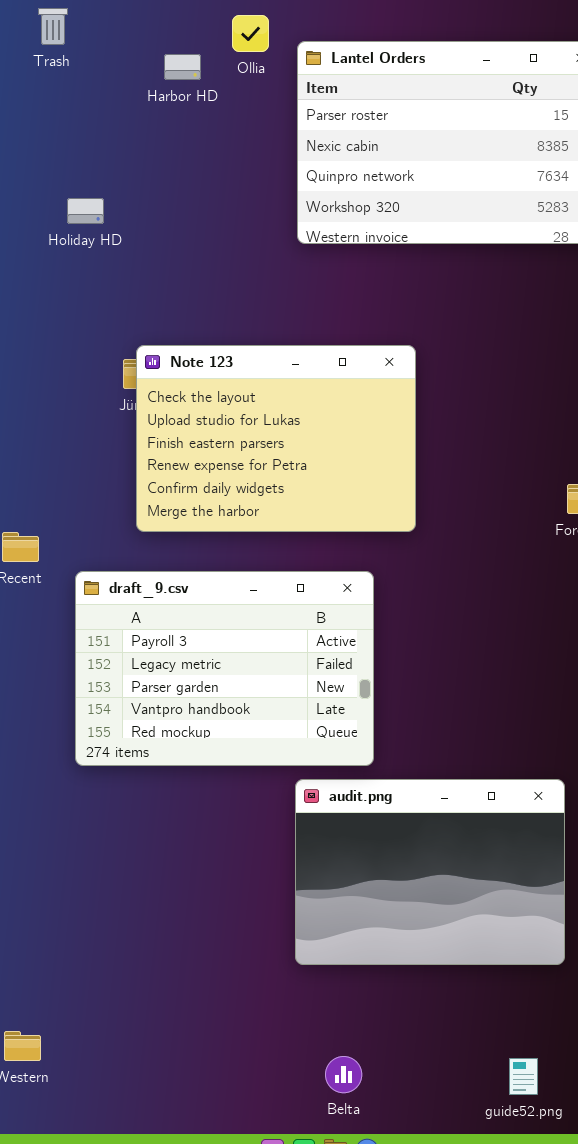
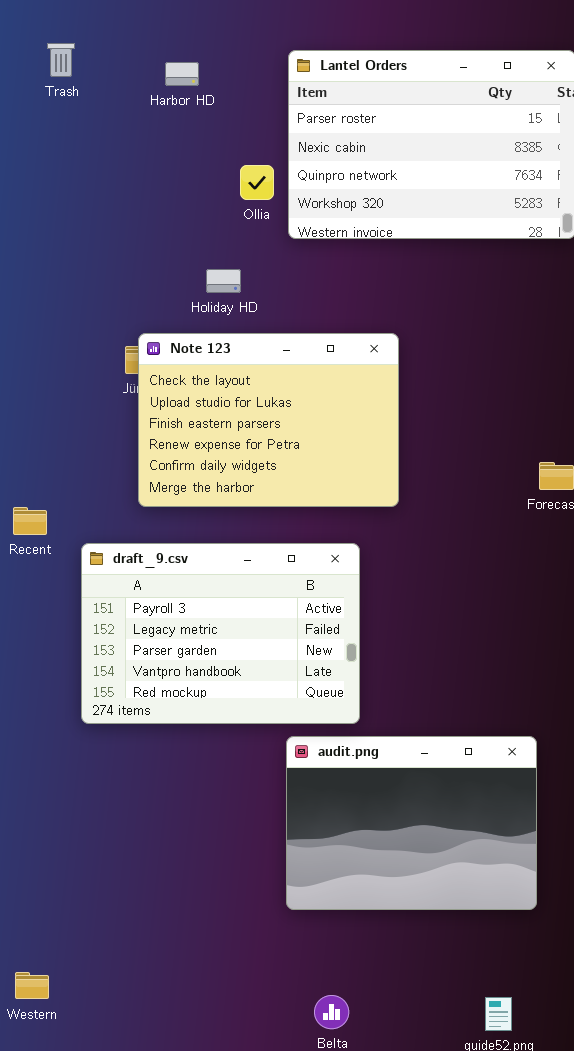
Trash: [38,8,68,45] -> [47,43,75,77], moved
Ollia: [232,15,269,52] -> [240,165,274,200], moved
Holiday HD: [67,198,104,224] -> [206,269,241,293], moved

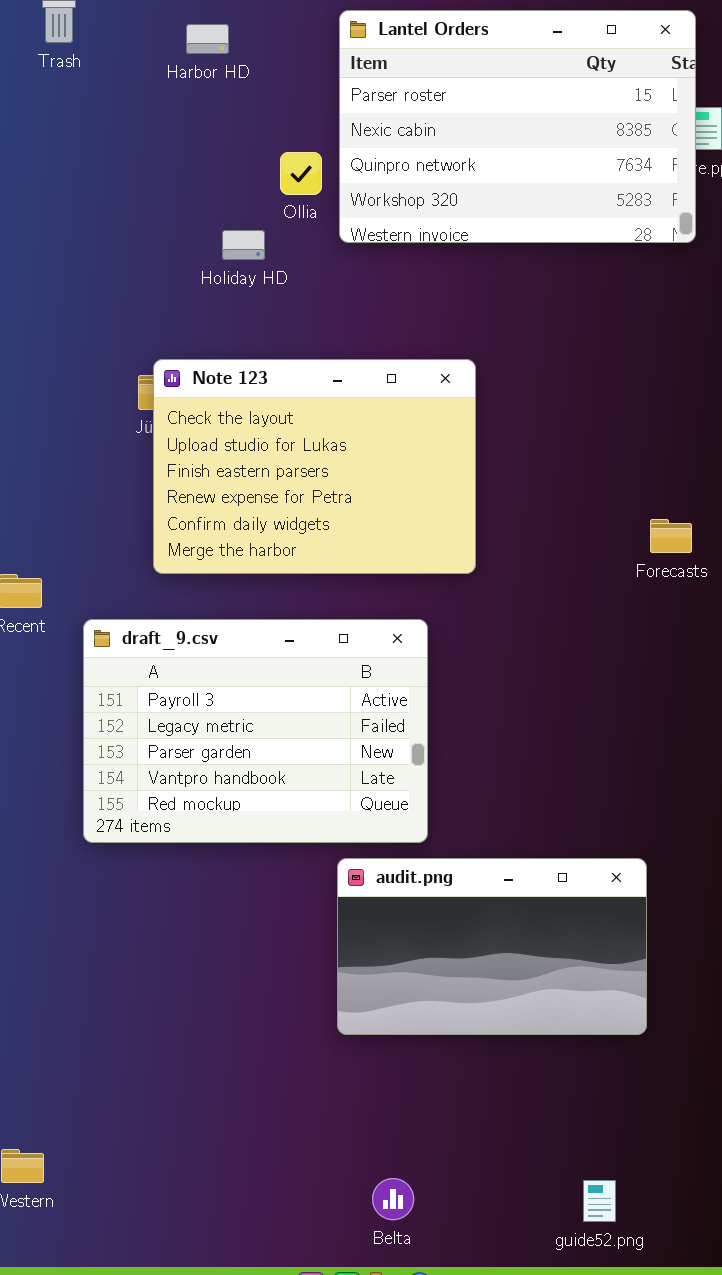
Holiday HD: [206,269,241,293] -> [222,230,265,260], moved
audit.png: [286,736,537,910] -> [337,858,647,1035], resized

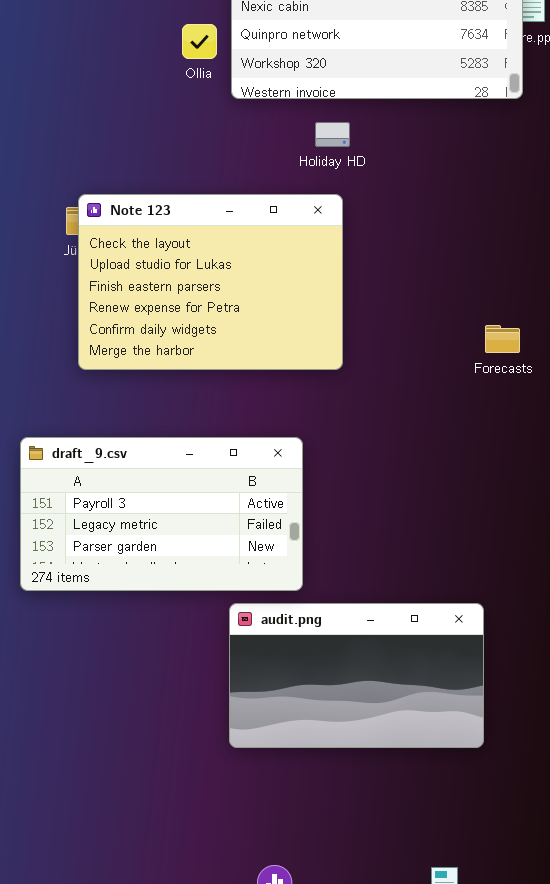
Holiday HD: [222,230,265,260] -> [315,122,350,147], moved
draft_9.csv: [83,619,428,843] -> [20,437,303,591], resized

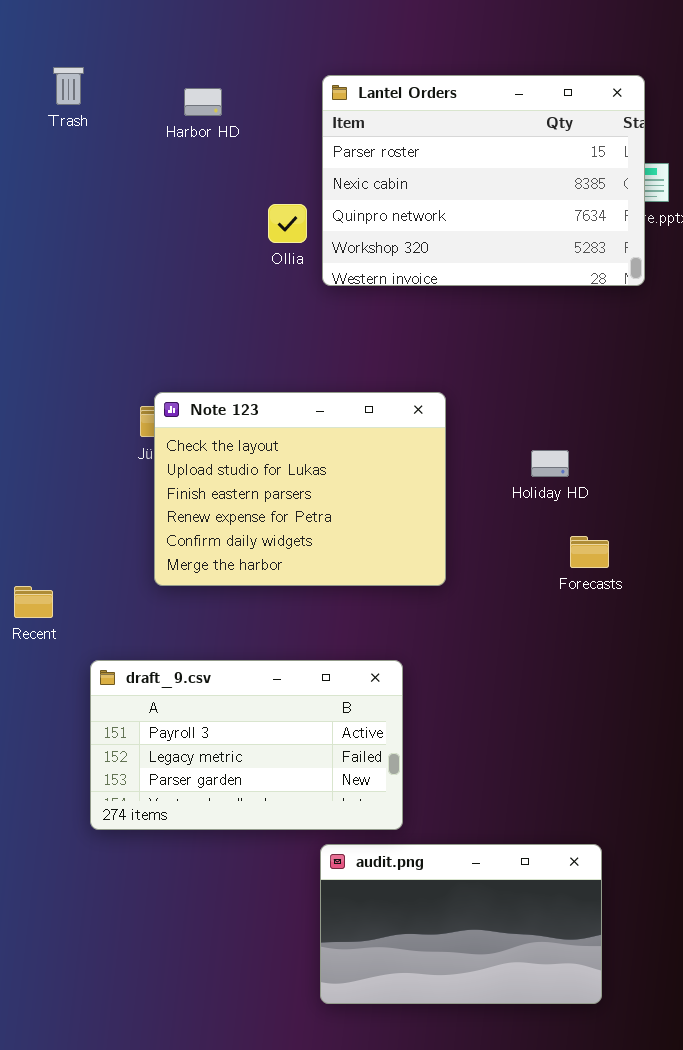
Holiday HD: [315,122,350,147] -> [531,450,569,477], moved
Forecasts: [485,325,520,353] -> [570,536,609,568], moved

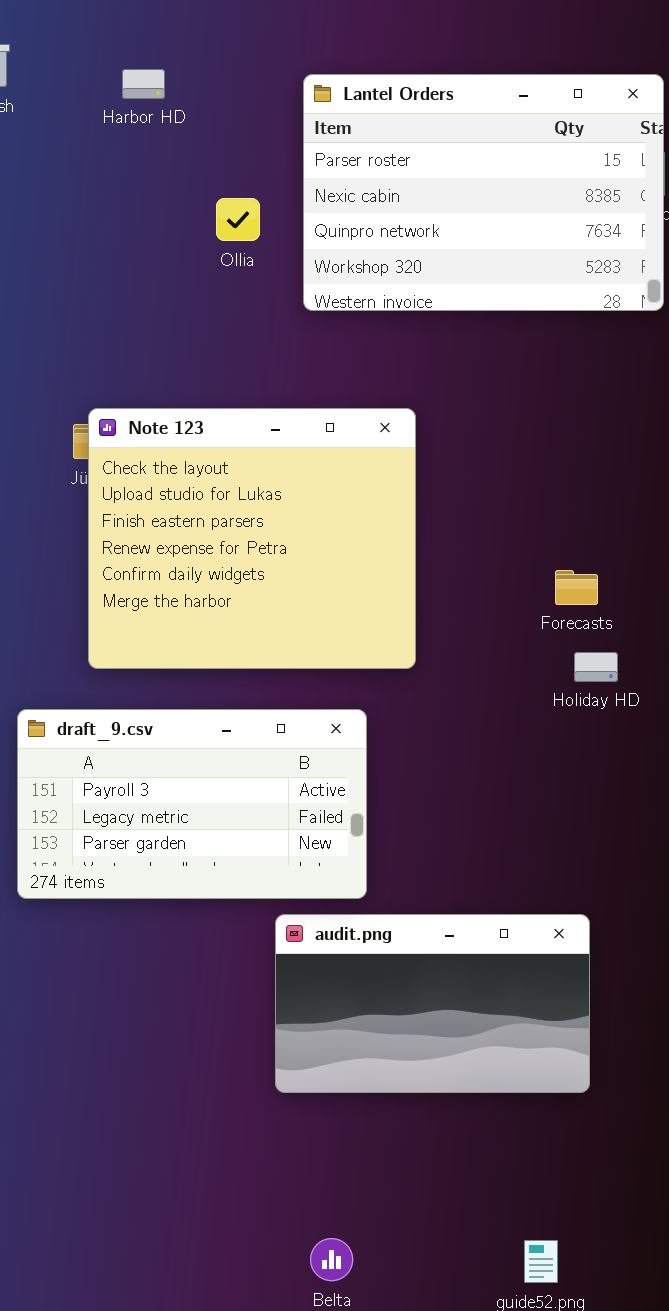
Lantel Orders: [322,75,645,286] -> [303,74,664,311], moved
Note 123: [154,392,446,586] -> [88,408,416,669], resized
Holiday HD: [531,450,569,477] -> [574,652,618,682], moved

